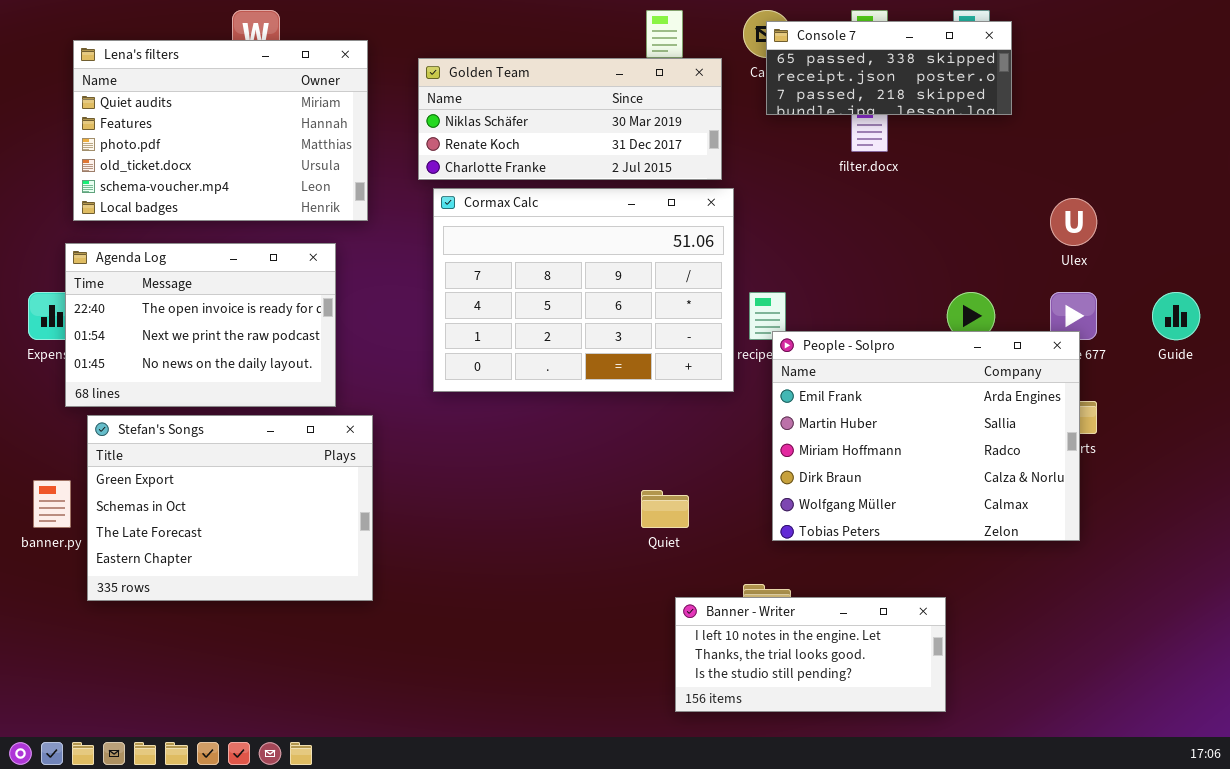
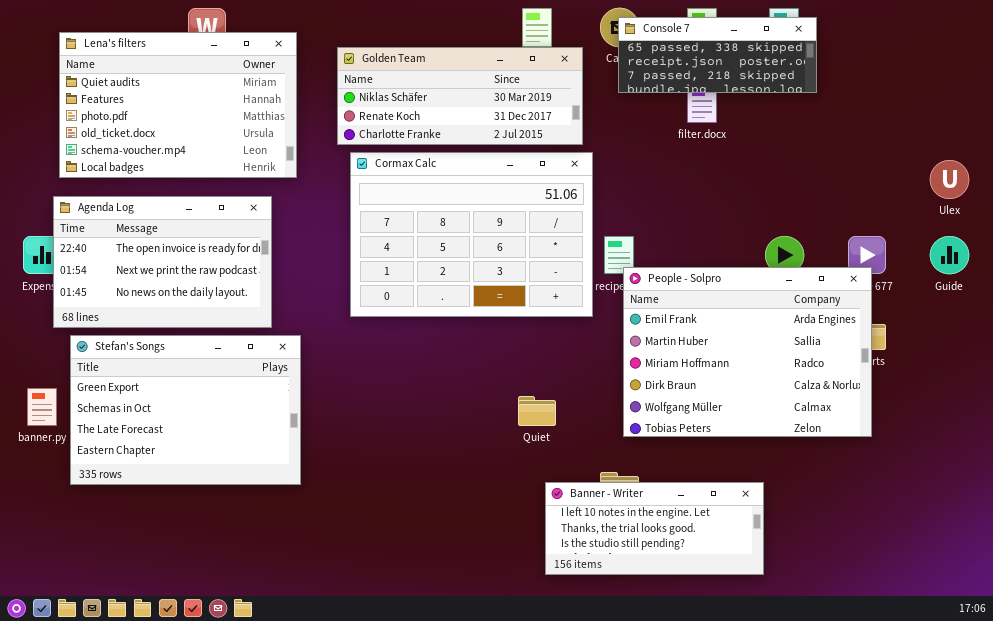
Ulex: [1050,198,1097,246] -> [930,160,969,199], moved

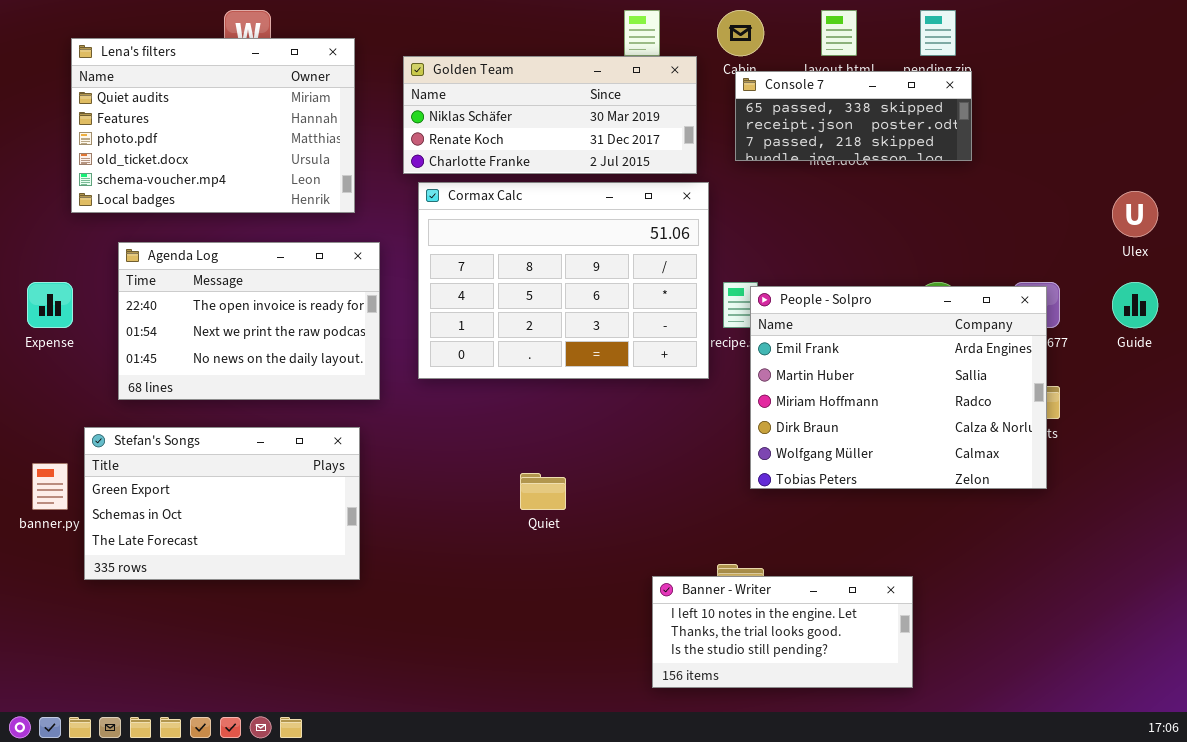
Console 7: [618,17,817,93] -> [735,71,972,161], moved
Agenda Log: [53,196,272,328] -> [118,242,380,400], moved
People - Solpro: [623,267,872,437] -> [750,286,1047,489], moved
Stefan's Songs: [70,335,301,485] -> [84,427,360,580], resized
Quiet: [518,396,556,426] -> [520,473,566,510], moved

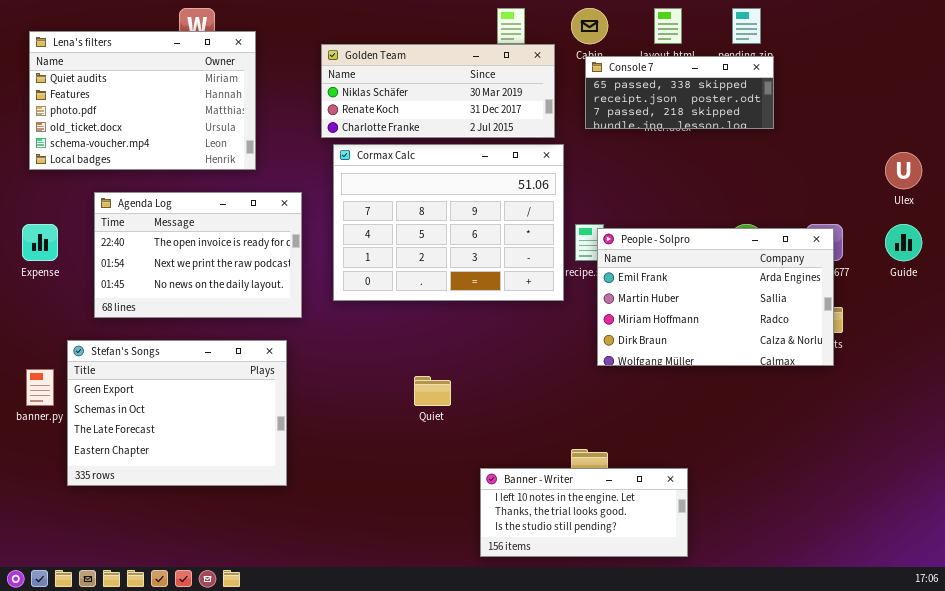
Lena's filters: [71,38,355,213] -> [29,31,256,170], moved
People - Solpro: [750,286,1047,489] -> [597,228,834,366], resized
Stefan's Songs: [84,427,360,580] -> [67,340,287,486], resized
Banner - Writer: [652,576,913,688] -> [480,468,688,557], moved

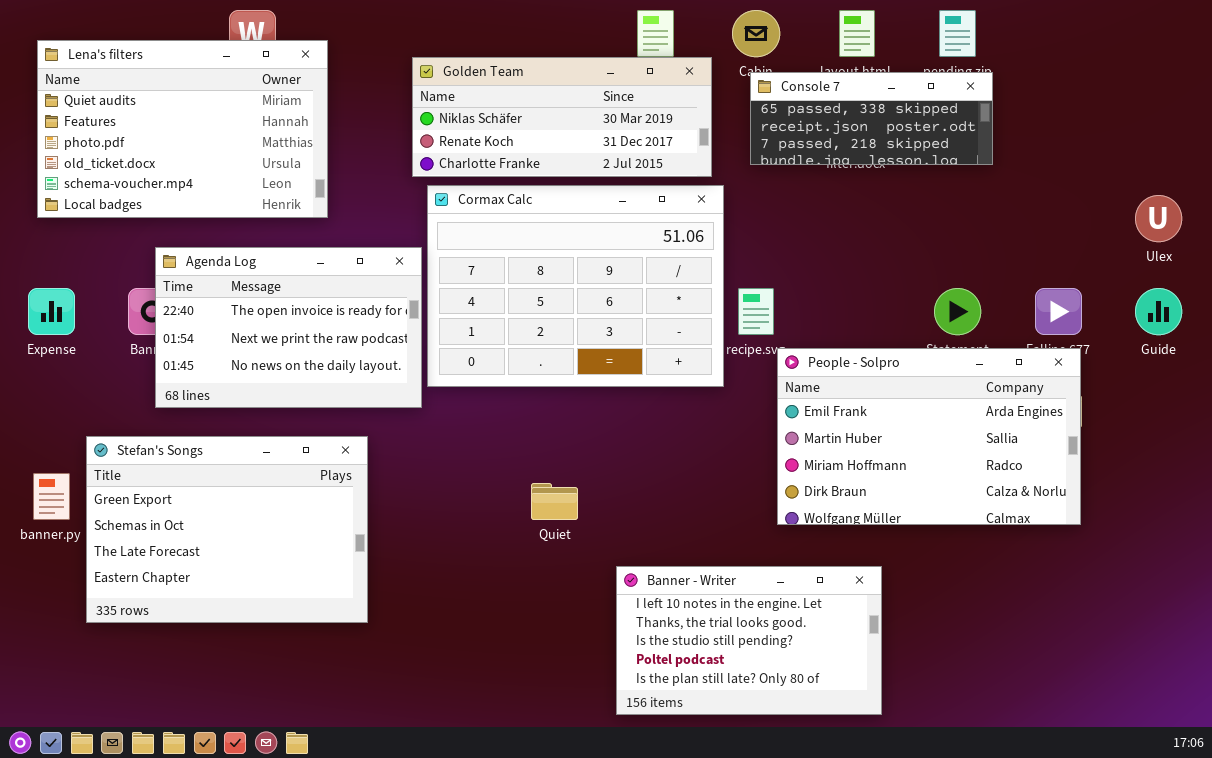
Agenda Log: [94,192,302,318] -> [155,247,422,408], moved
People - Solpro: [597,228,834,366] -> [777,348,1081,525], moved
Banner - Writer: [480,468,688,557] -> [616,566,882,715], resized

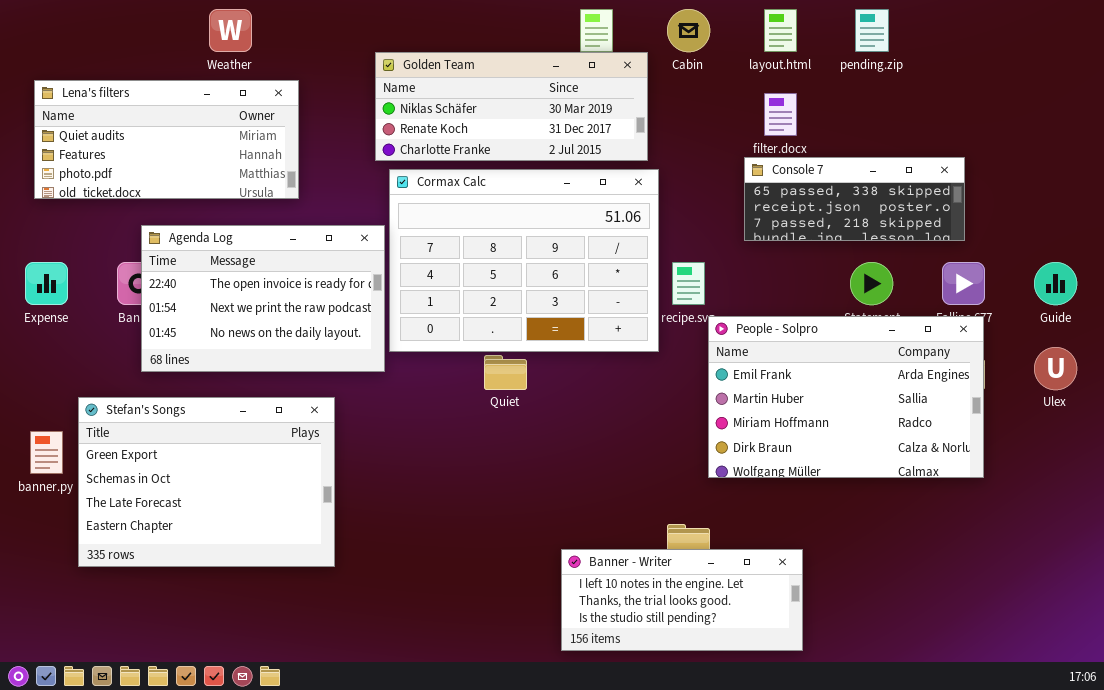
Lena's filters: [37,40,328,218] -> [34,80,299,199], resized
Console 7: [750,72,993,165] -> [744,157,965,241], moved
Ulex: [1135,195,1182,242] -> [1034,347,1077,390], moved
Quiet: [531,483,578,520] -> [484,355,527,390], moved
Banner - Writer: [616,566,882,715] -> [561,549,803,651], resized

